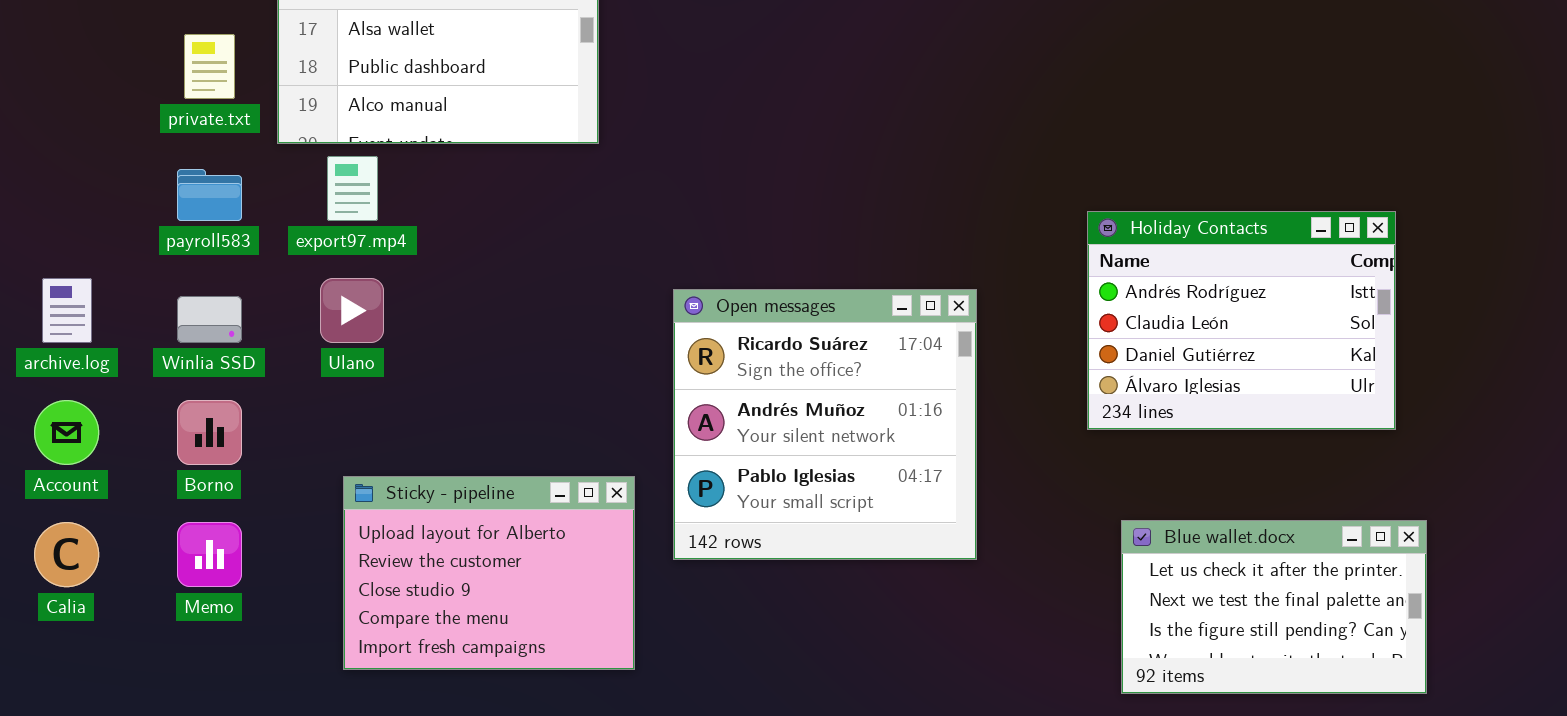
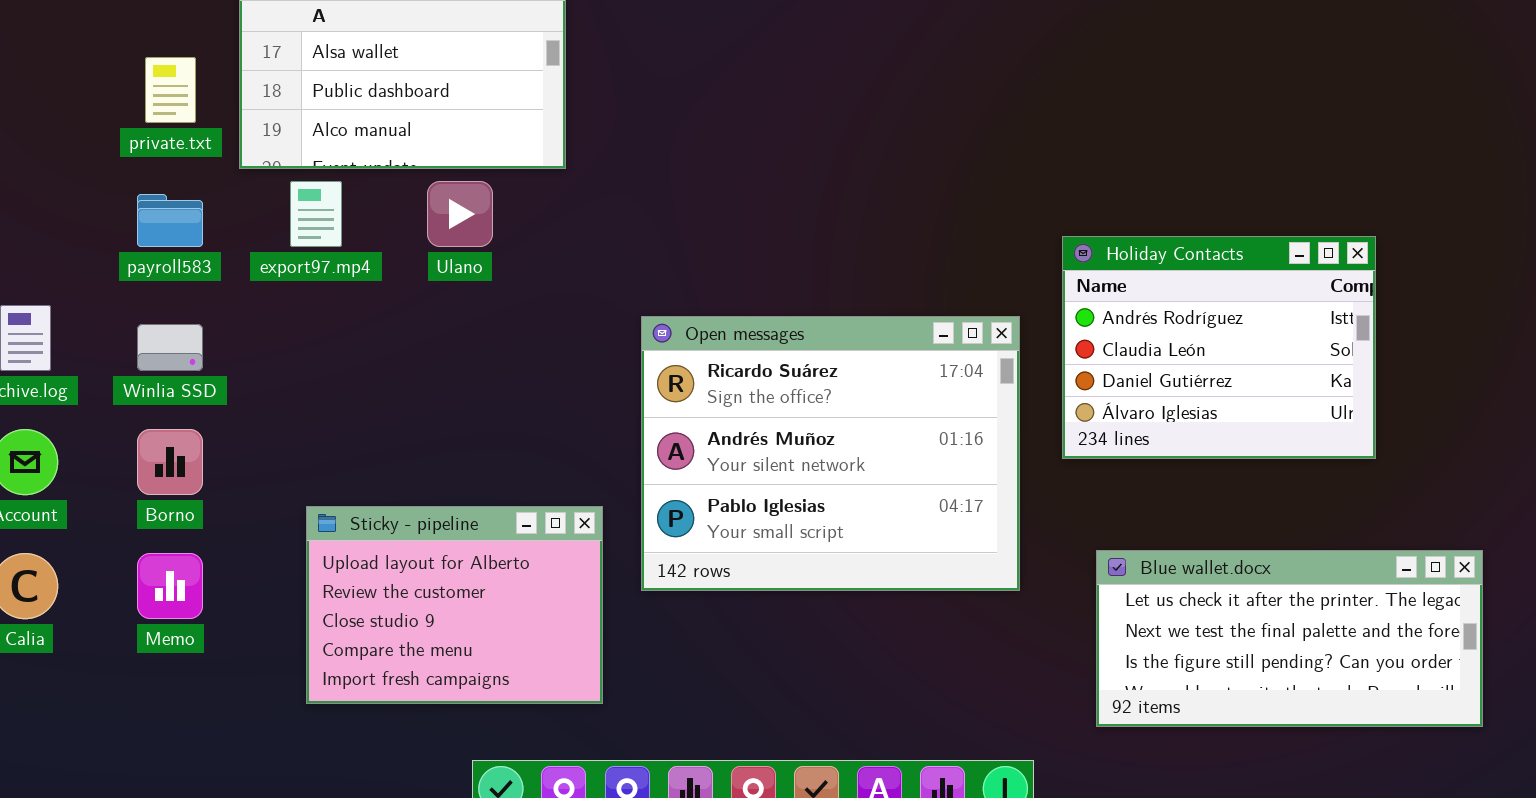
Ulano: [320,278,384,343] -> [427,181,493,247], moved
Open messages: [673,289,977,560] -> [641,316,1020,591], resized
Blue wallet.docx: [1121,520,1427,694] -> [1096,550,1483,727], resized

